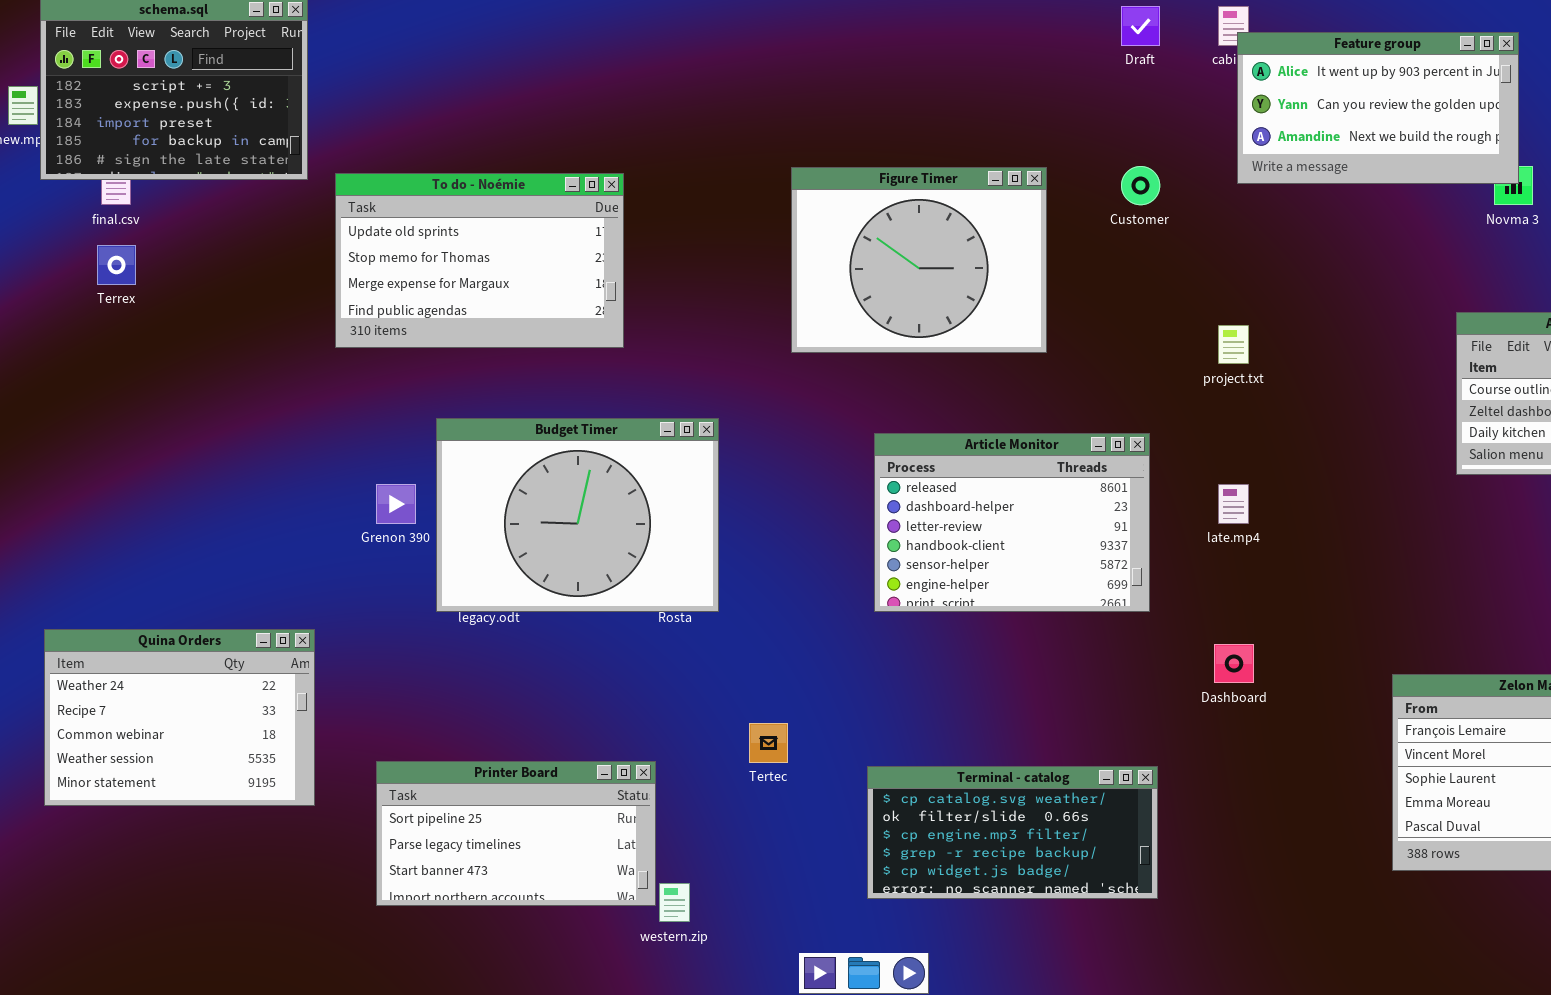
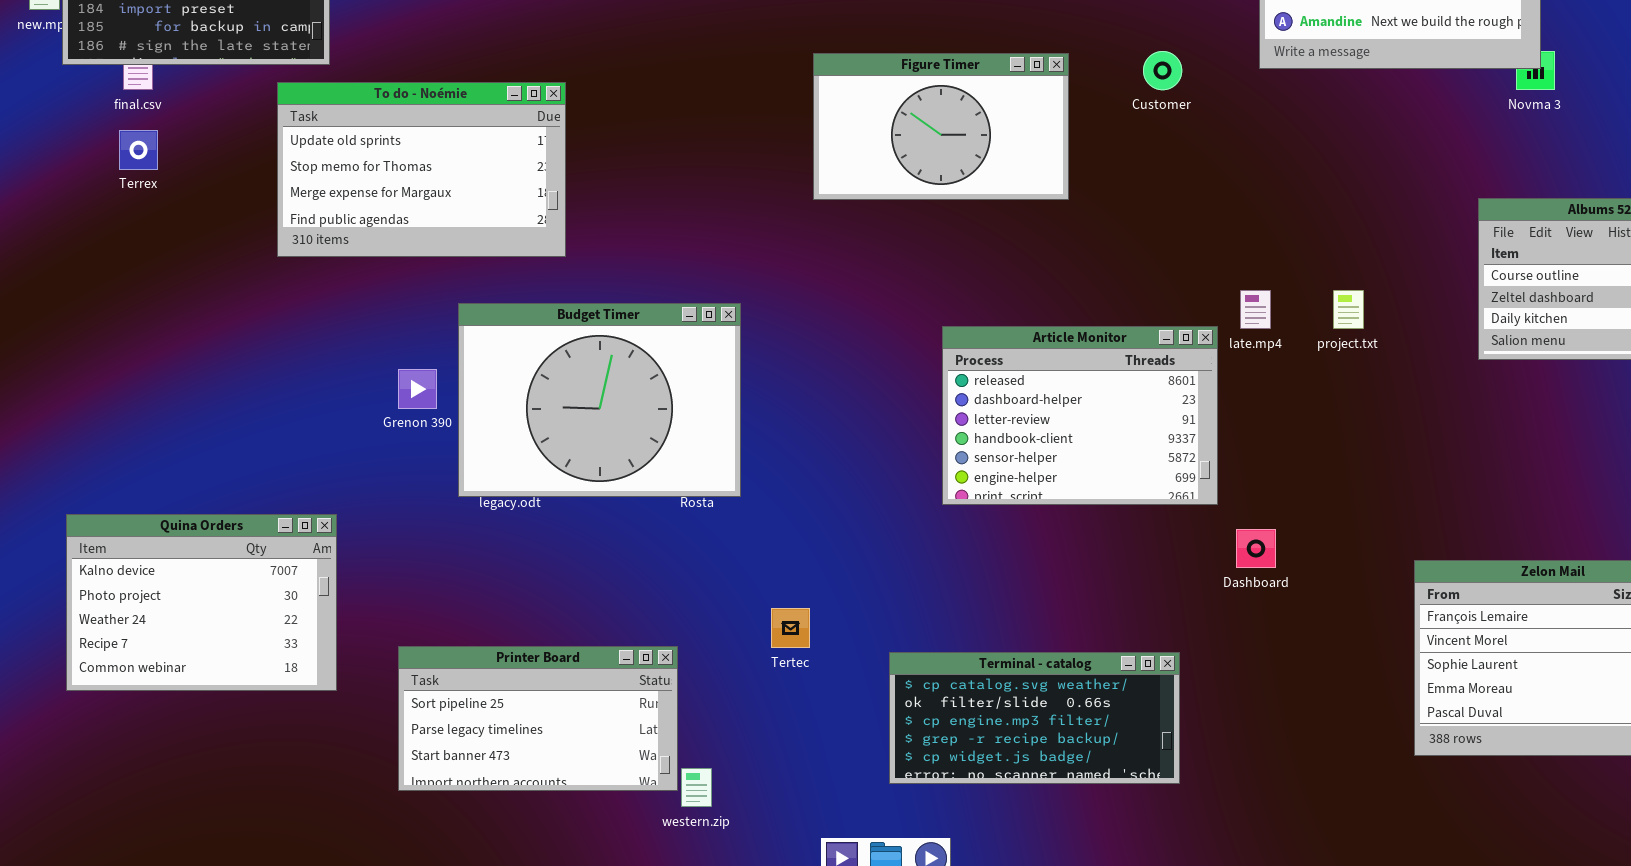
Figure Timer: [791,167,1047,353] -> [813,53,1069,200], resized
To do - Noémie: [335,173,624,348] -> [277,82,566,257], moved
project.txt: [1218,325,1249,364] -> [1333,290,1364,329], moved
Article Monitor: [874,433,1150,612] -> [942,326,1218,505], moved
late.mp4: [1218,484,1249,524] -> [1240,290,1271,329], moved
Quina Orders: [44,629,315,806] -> [66,514,337,691], scrolled up 2 rows

